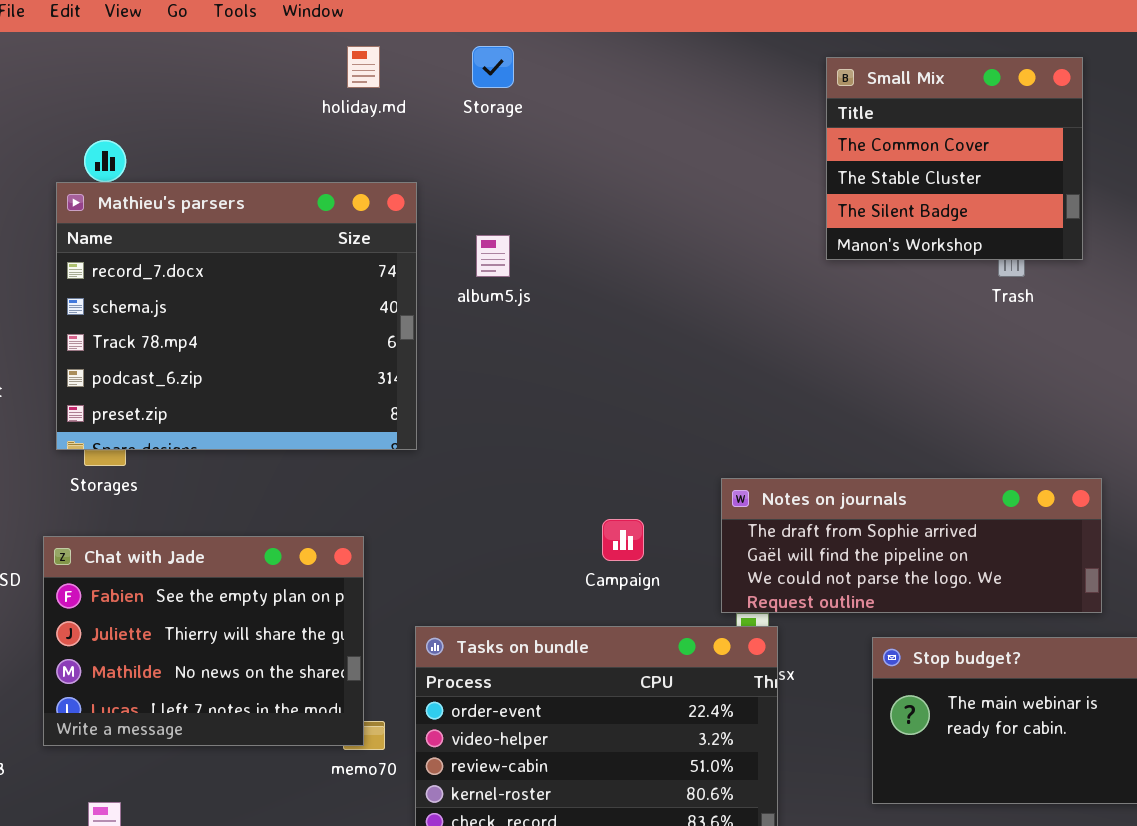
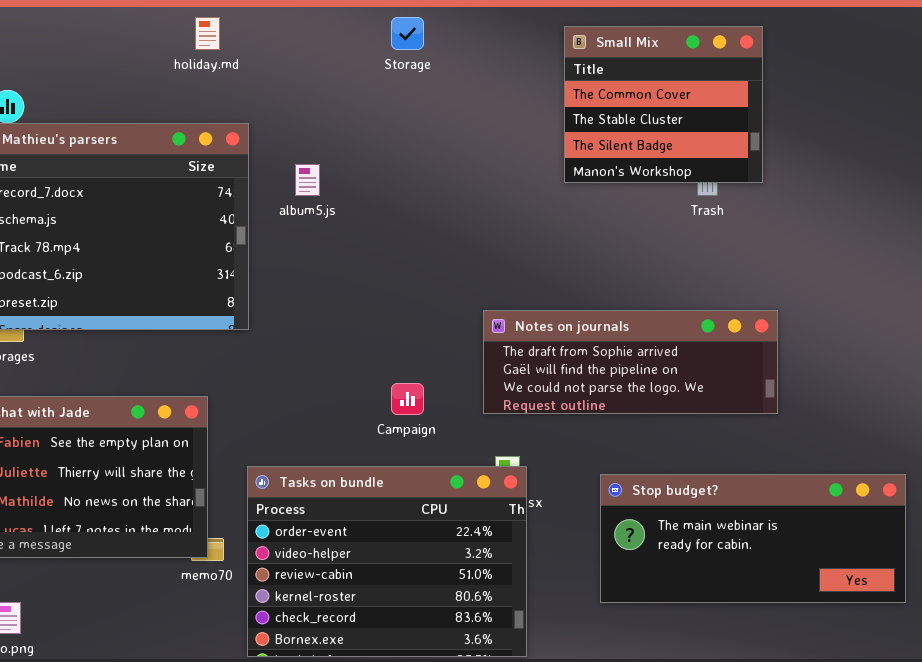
Storage: [472,46,514,88] -> [391,17,424,50], moved
Notes on journals: [721,478,1102,613] -> [483,310,778,414], moved

